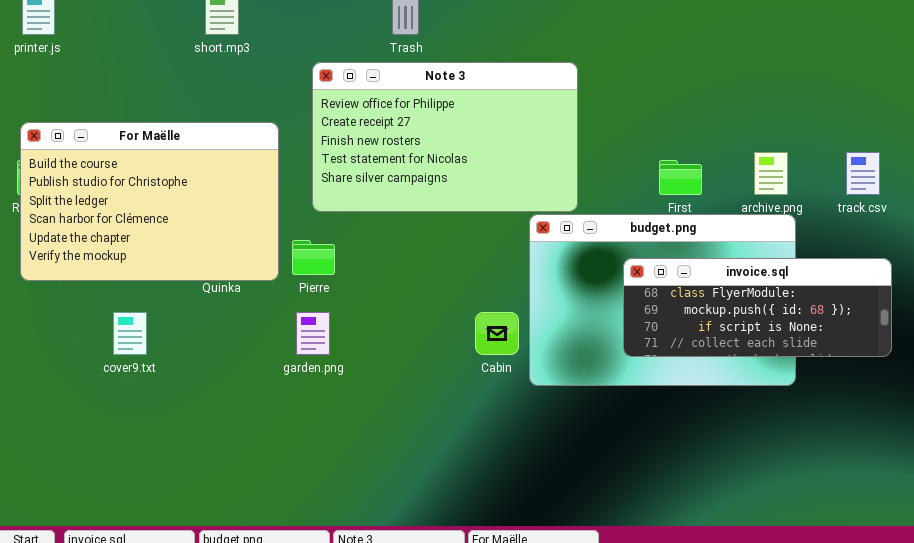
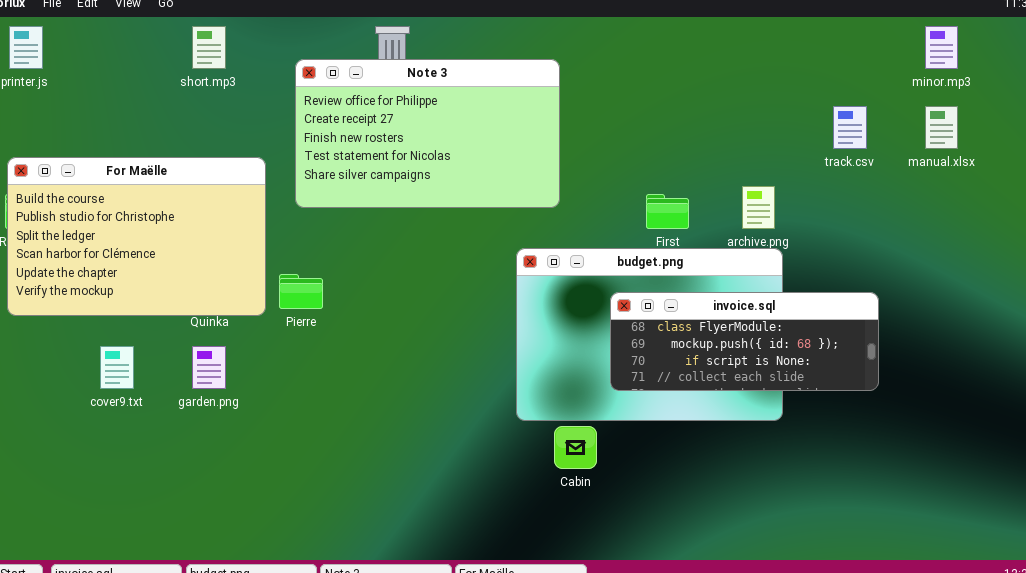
Note 3: [312,62,578,212] -> [295,59,560,208], moved
track.csv: [846,152,880,195] -> [833,106,867,149], moved
garden.png: [296,312,330,355] -> [192,346,226,389], moved
Cabin: [475,312,519,355] -> [554,426,597,469], moved

